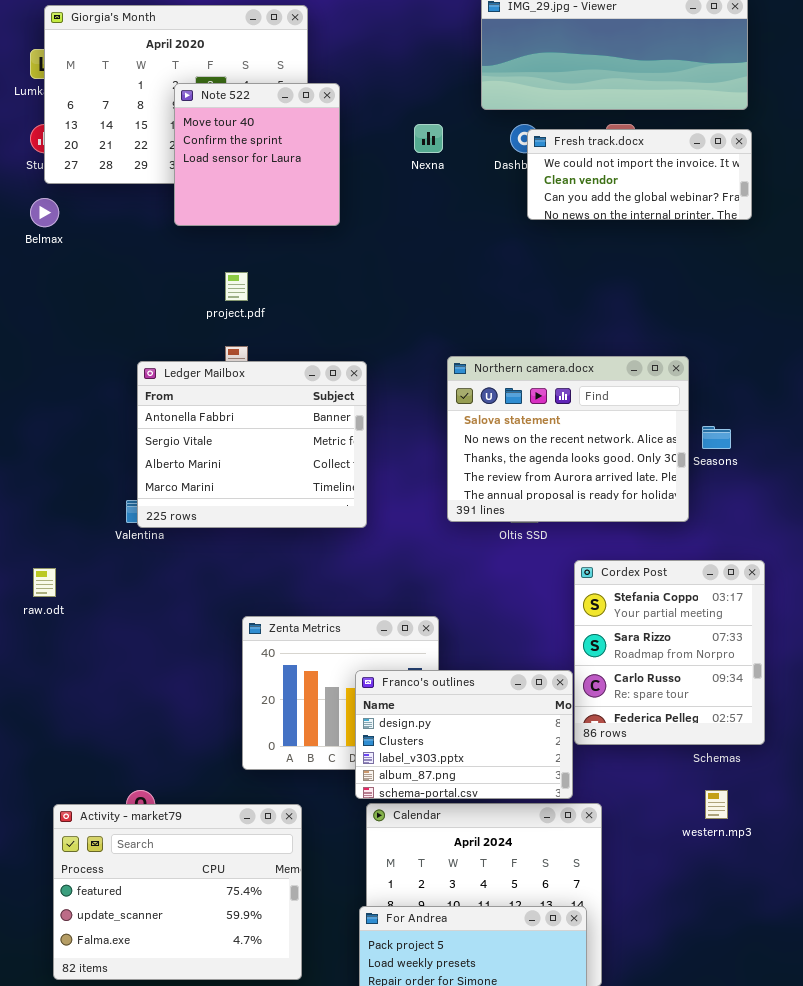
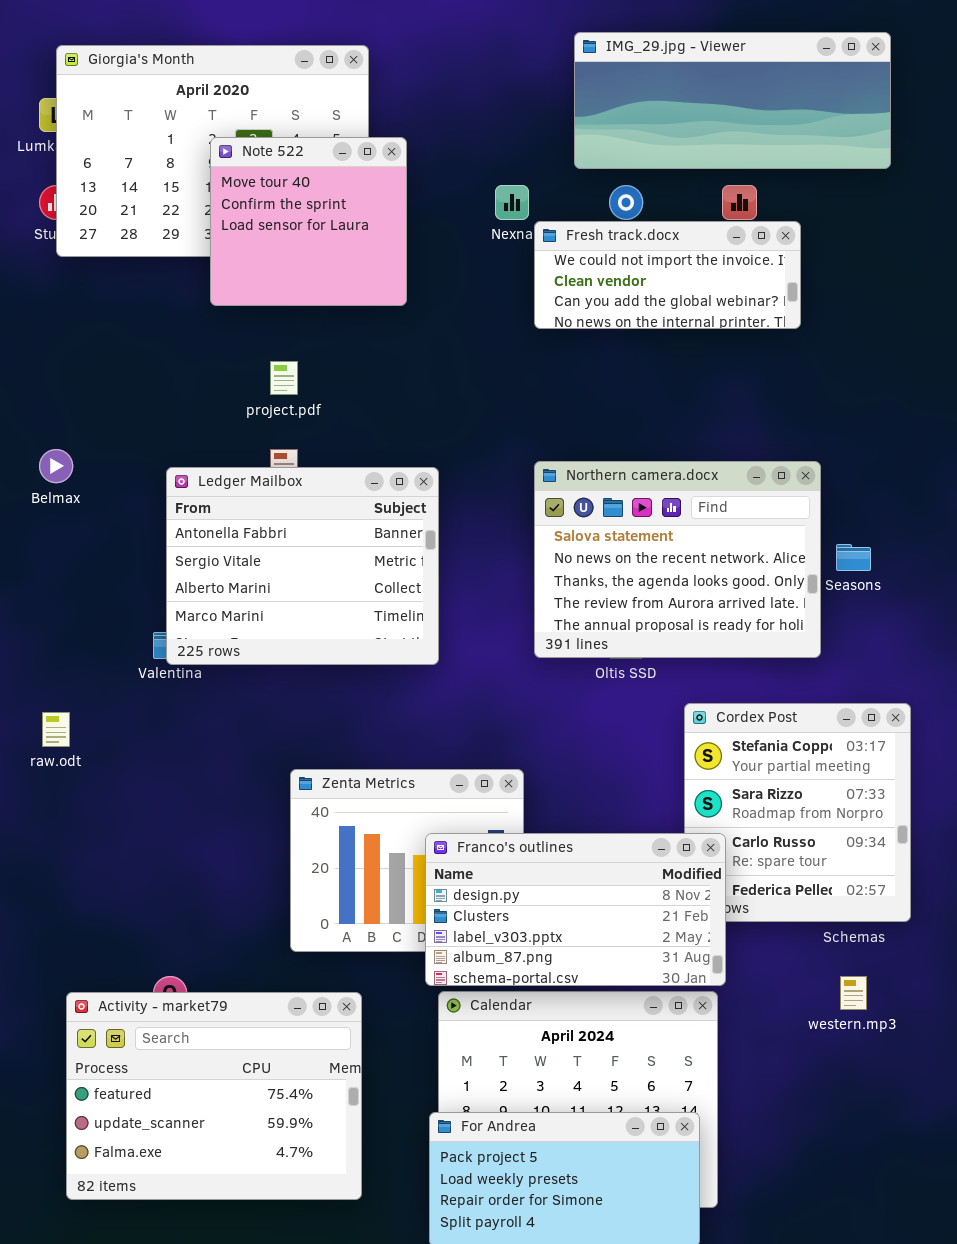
Fresh track.docx: [527,129,752,220] -> [534,221,801,329], moved
Belmax: [30,198,59,227] -> [39,449,73,483], moved
Franco's outlines: [355,670,573,799] -> [425,833,726,986], resized

